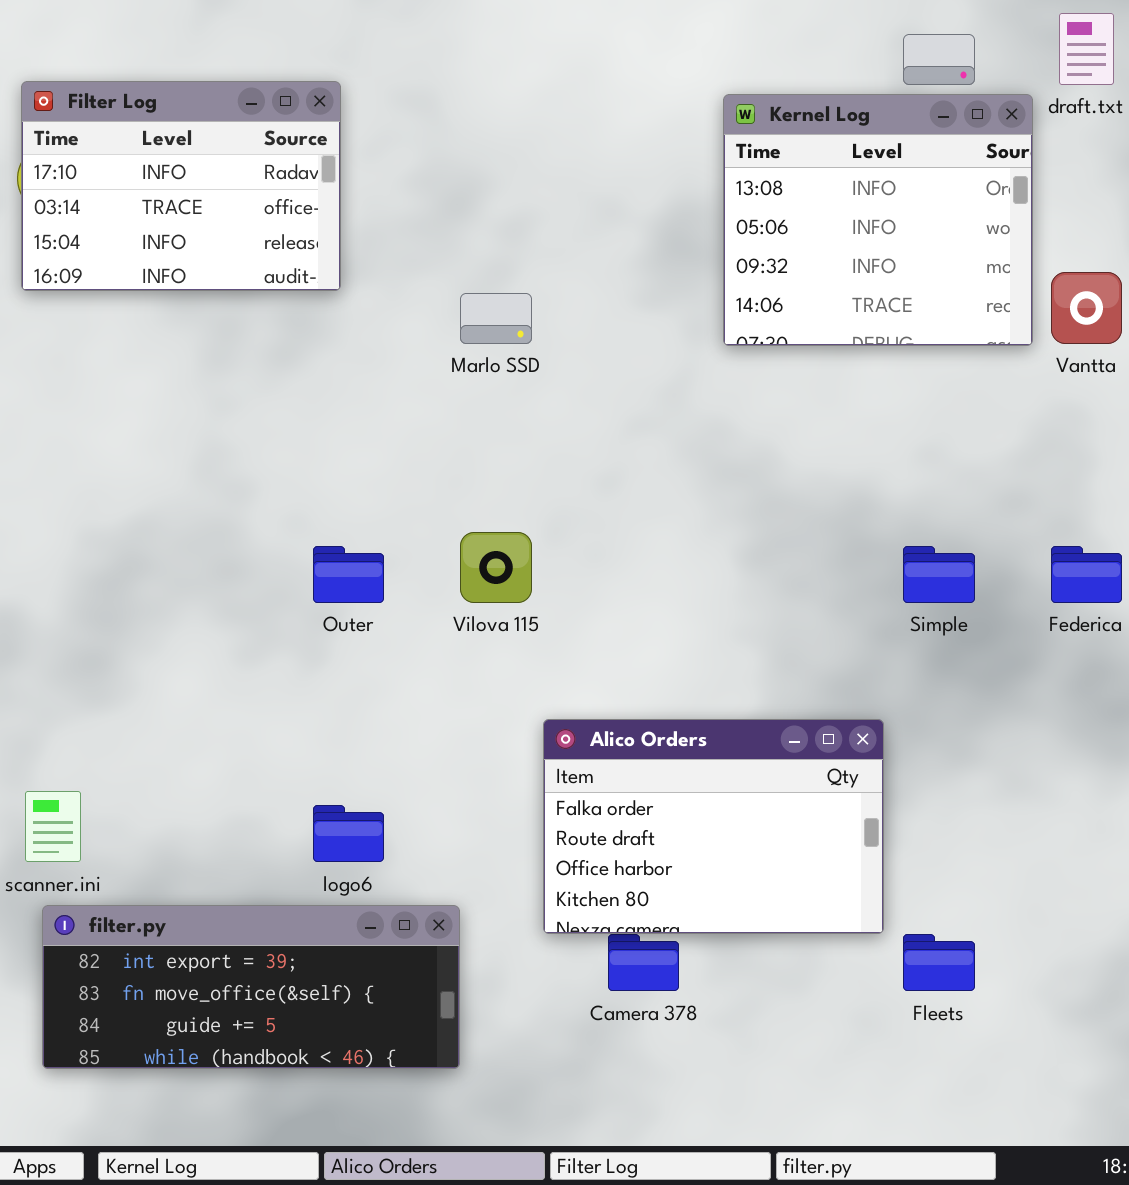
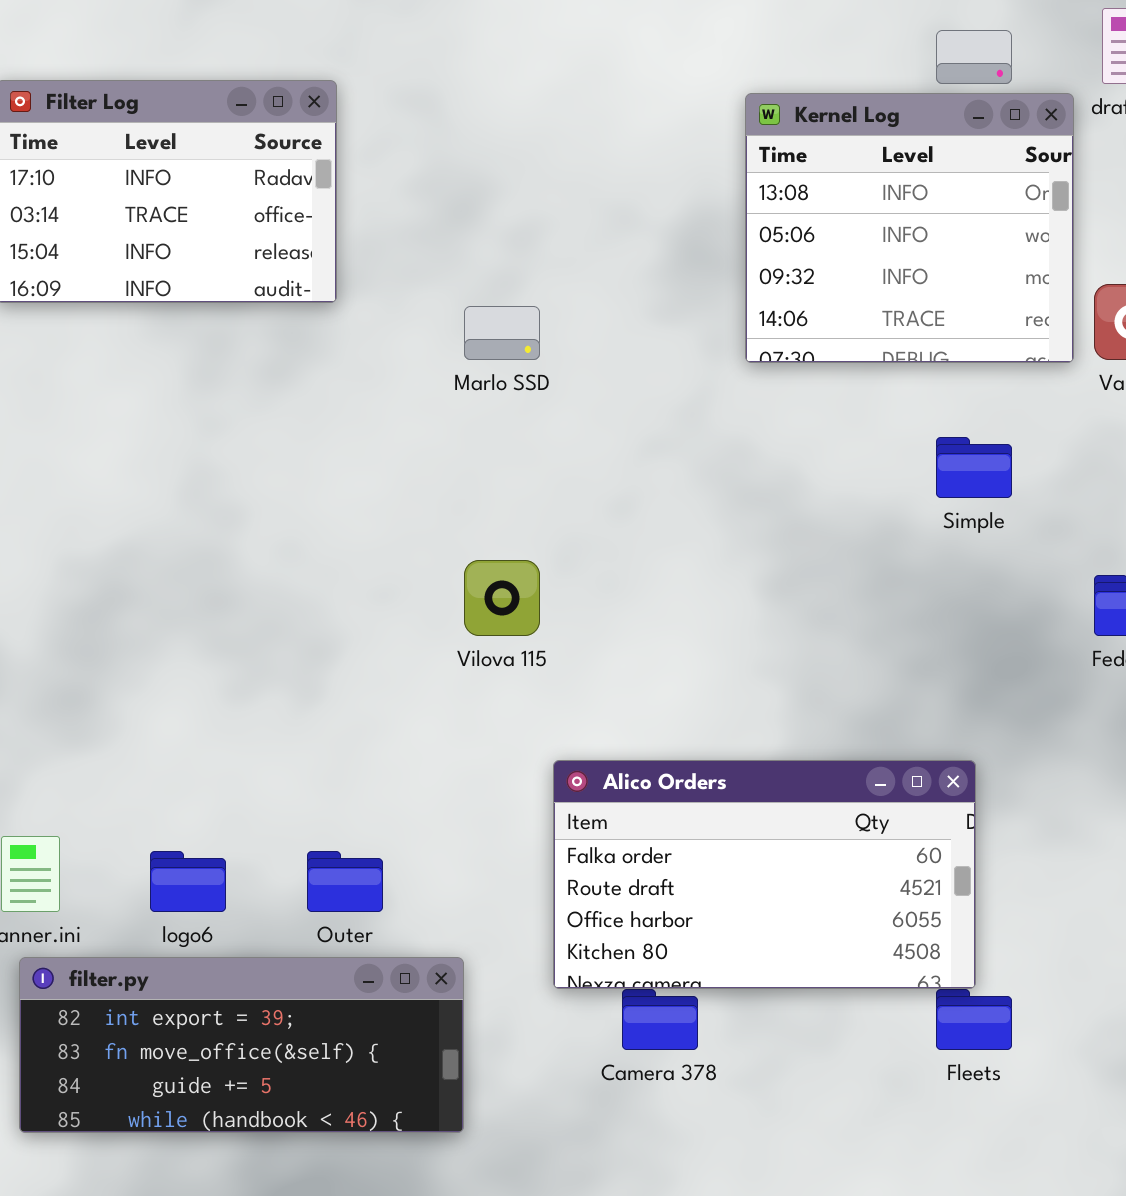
Outer: [313,546,384,603] -> [307,851,383,912], moved
Simple: [903,546,975,603] -> [936,437,1012,498], moved
Alico Orders: [543,719,884,934] -> [553,760,976,989], resized
logo6: [313,805,384,862] -> [150,851,226,912], moved

